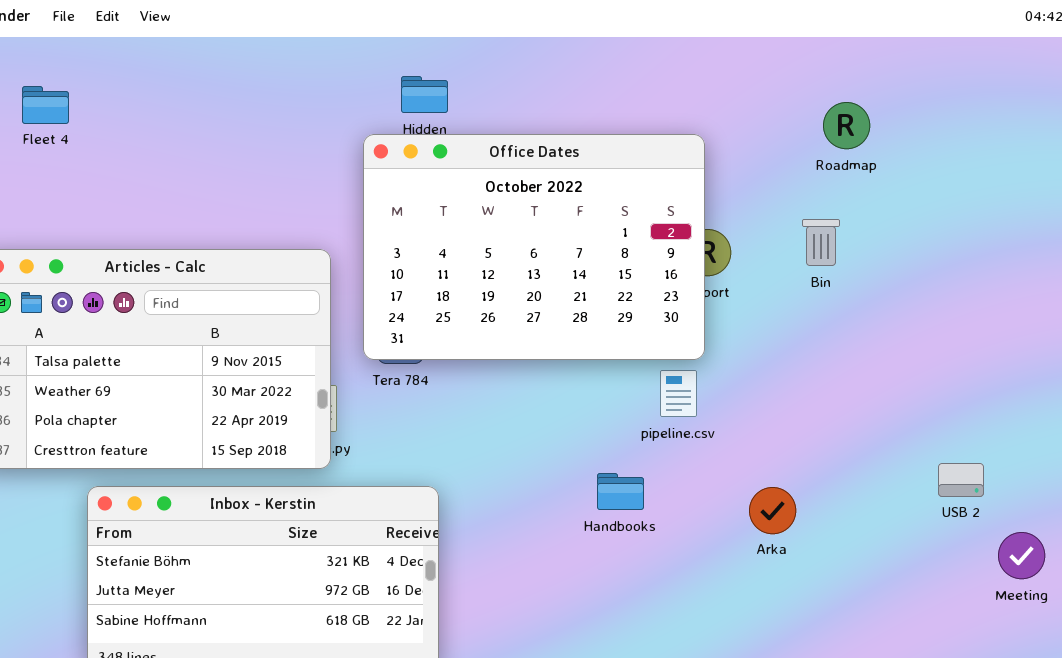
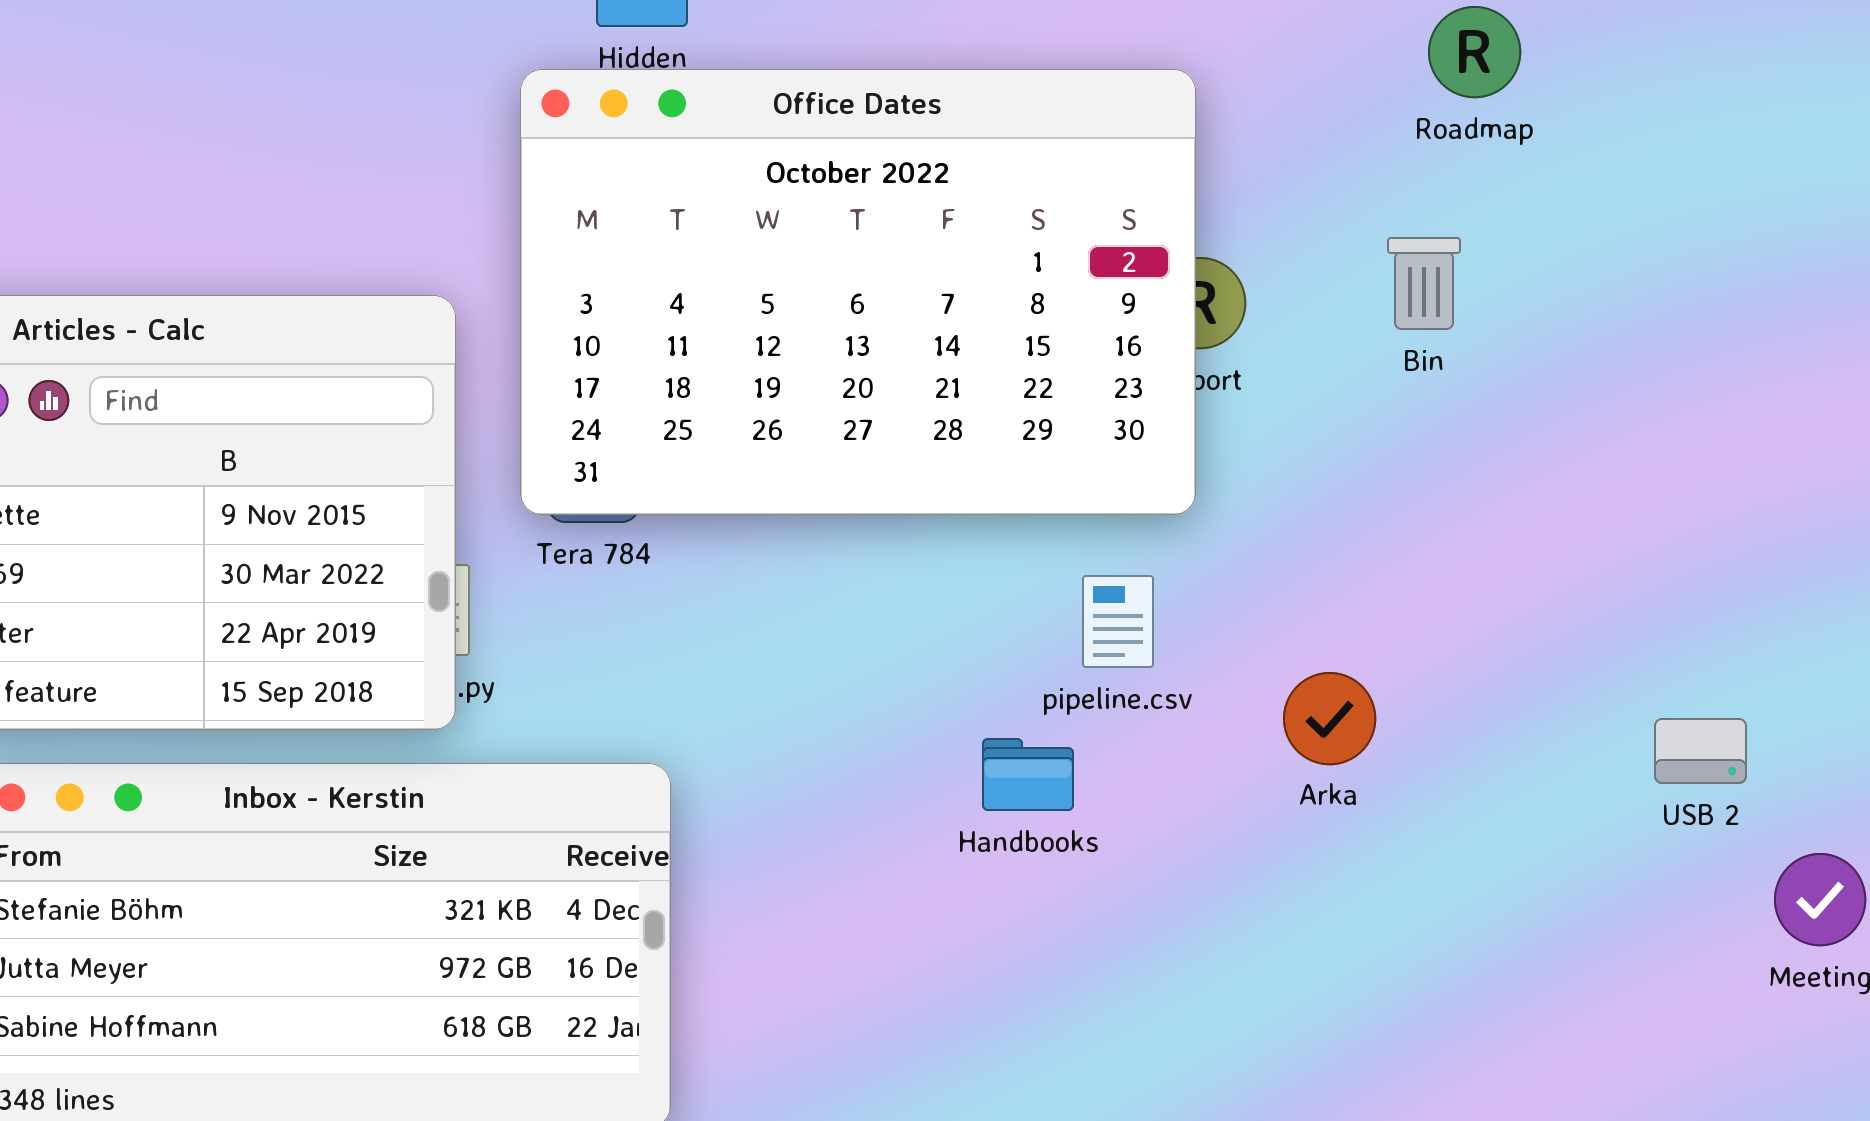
pipeline.csv: [660,370,697,417] -> [1082,575,1154,668], moved
Arka: [749,487,796,534] -> [1283,672,1376,765], moved

